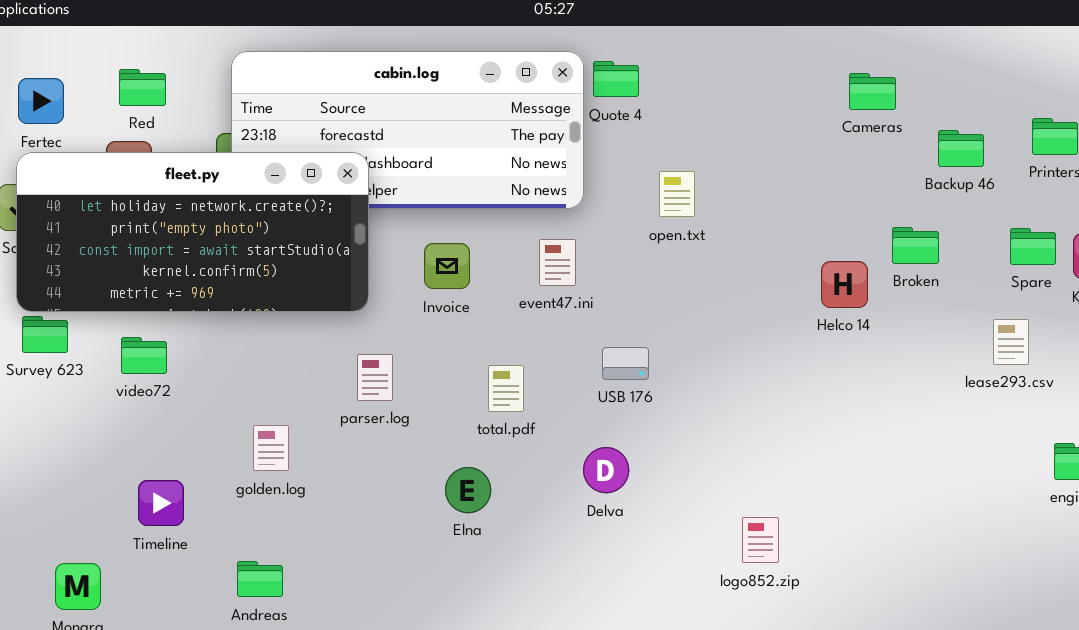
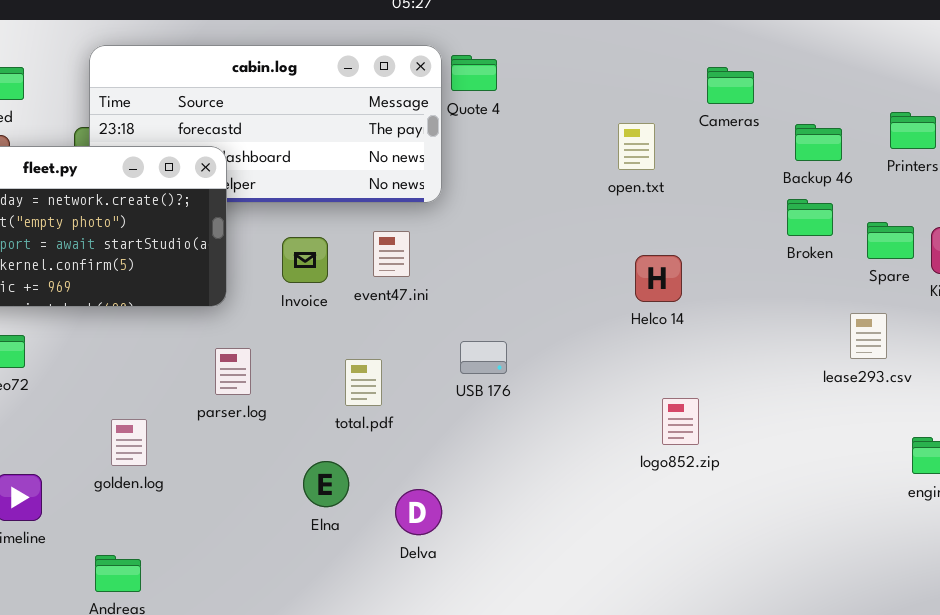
open.txt: [659,171,695,217] -> [618,123,655,170], moved
Broken: [892,227,939,264] -> [787,199,833,236], moved
event47.ini: [539,239,576,286] -> [373,231,410,277], moved
Helco 14: [821,261,868,308] -> [635,255,682,302], moved
Delva: [583,447,629,493] -> [395,489,442,535], moved
logo852.zip: [742,517,779,563] -> [662,398,699,445], moved

